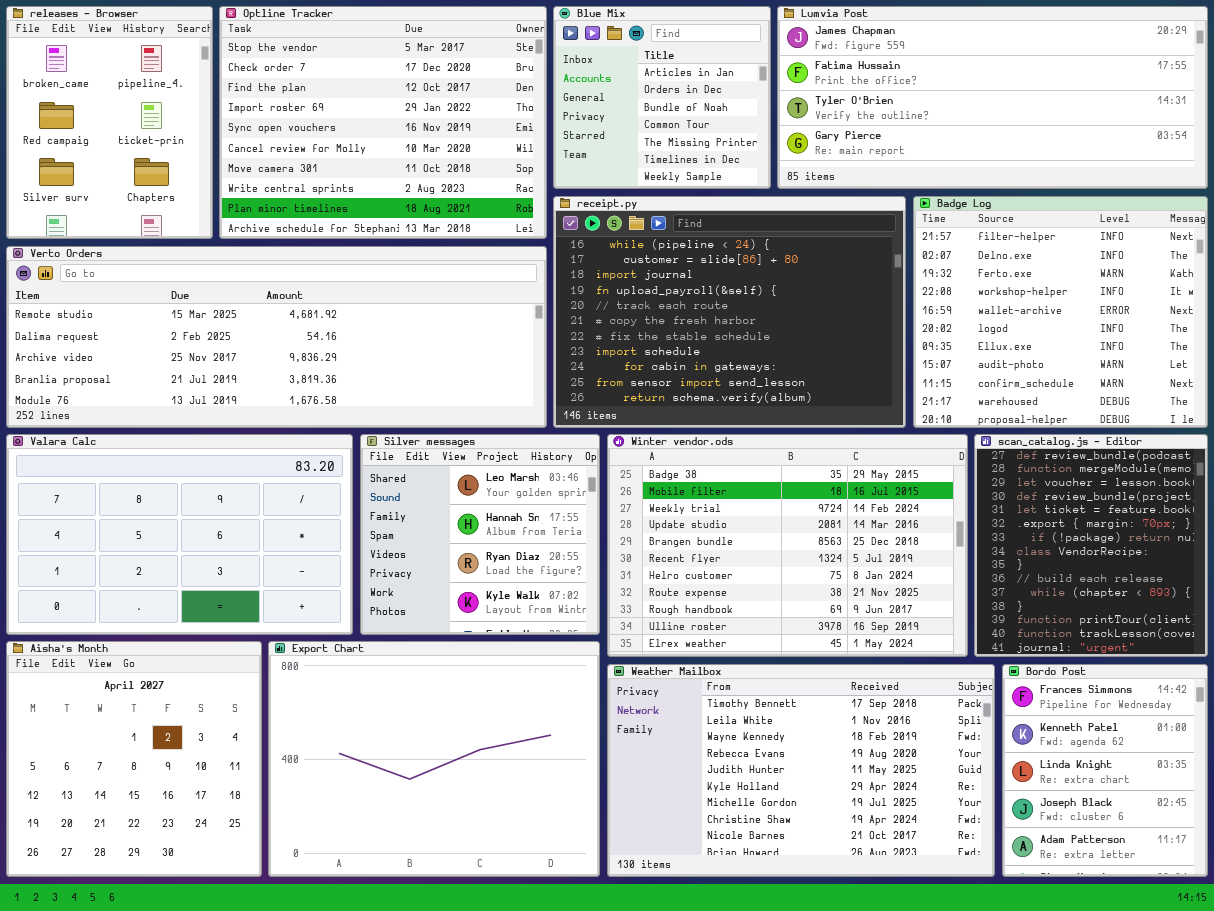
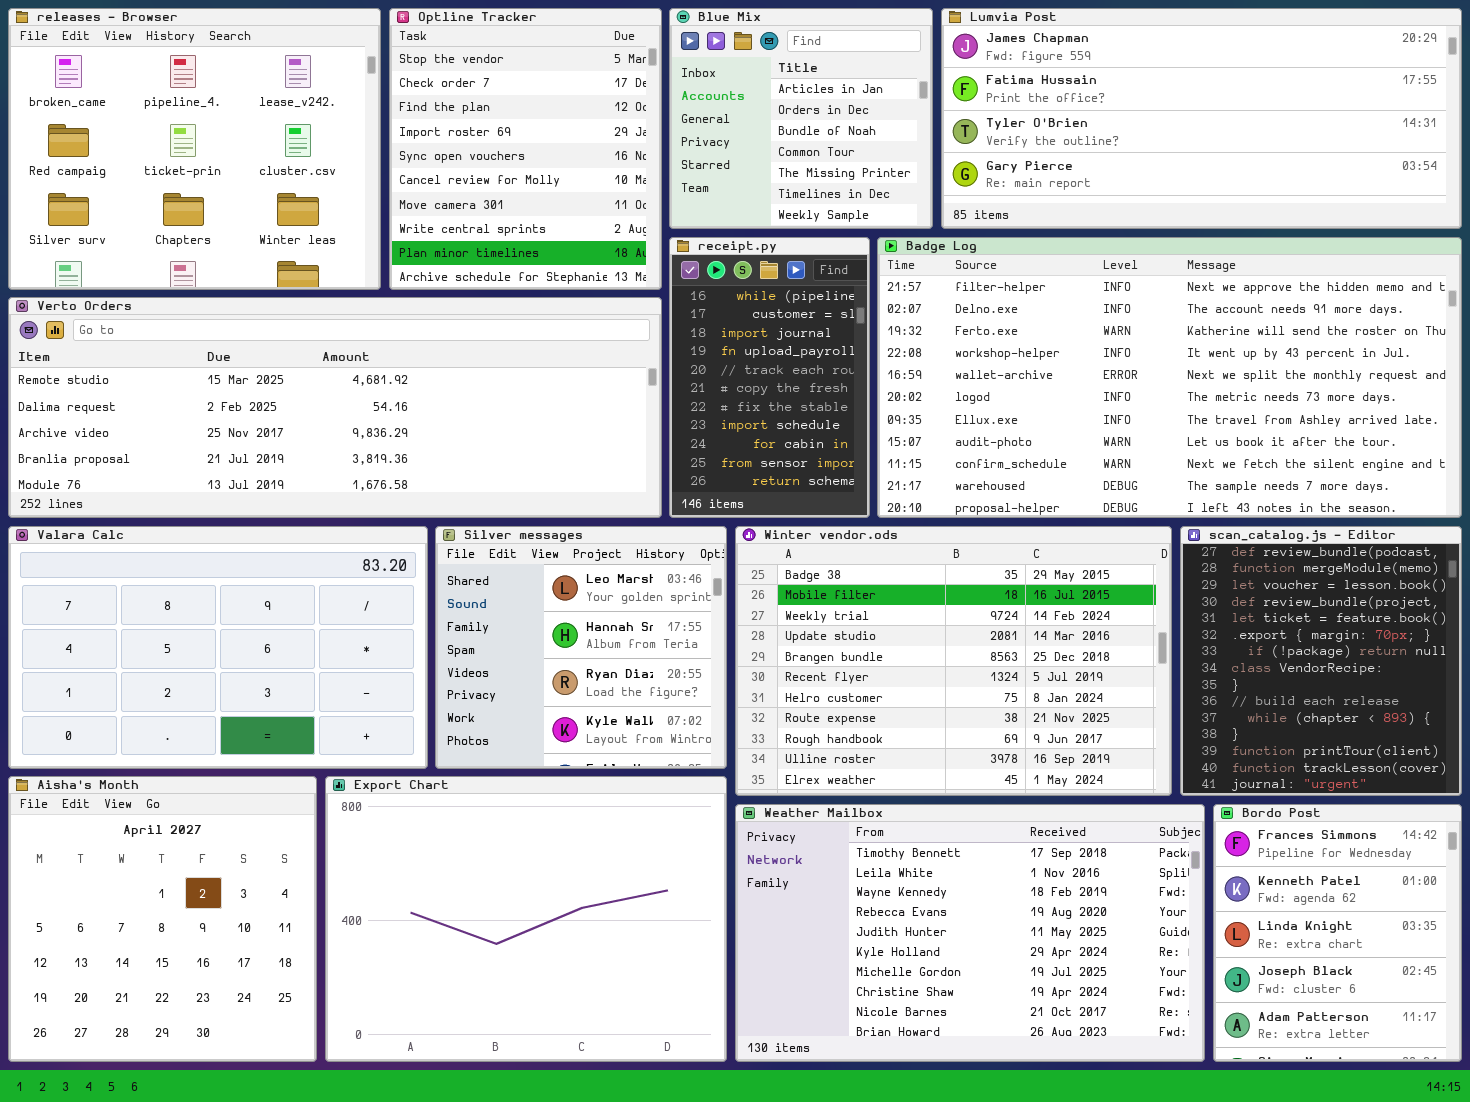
releases - Browser: [6,6,213,239] -> [8,8,381,290], resized
Optline Tracker: [219,6,547,239] -> [389,8,662,290], resized
receipt.py: [553,196,906,428] -> [669,237,870,518], resized
Badge Log: [913,196,1208,428] -> [877,237,1462,518], resized

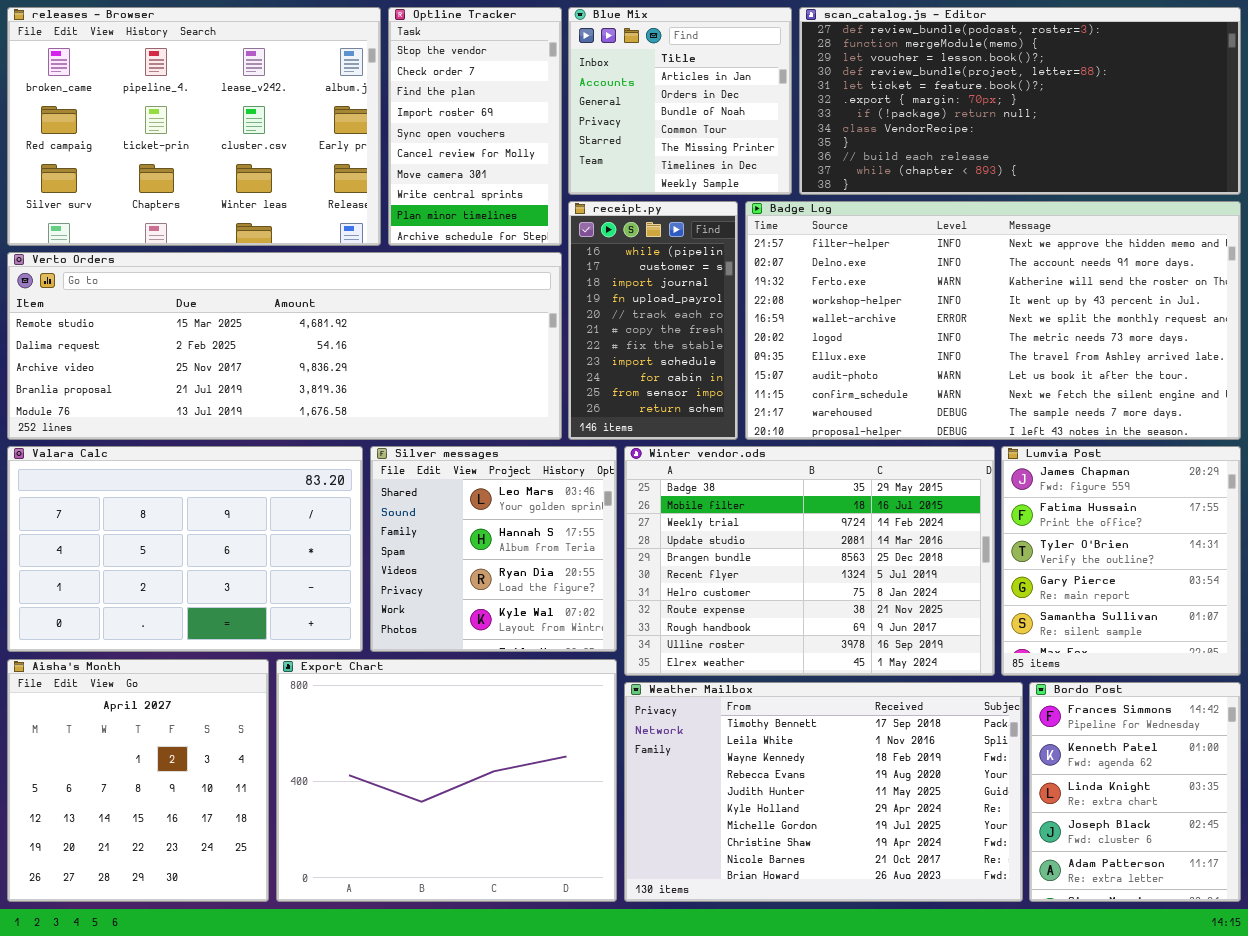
releases - Browser: [8,8,381,290] -> [7,7,381,246], resized
Optline Tracker: [389,8,662,290] -> [388,7,562,246], resized
Lumvia Post: [941,8,1462,229] -> [1001,446,1241,676], moved, resized
scan_catalog.js - Editor: [1180,526,1462,796] -> [799,7,1241,195], moved, resized

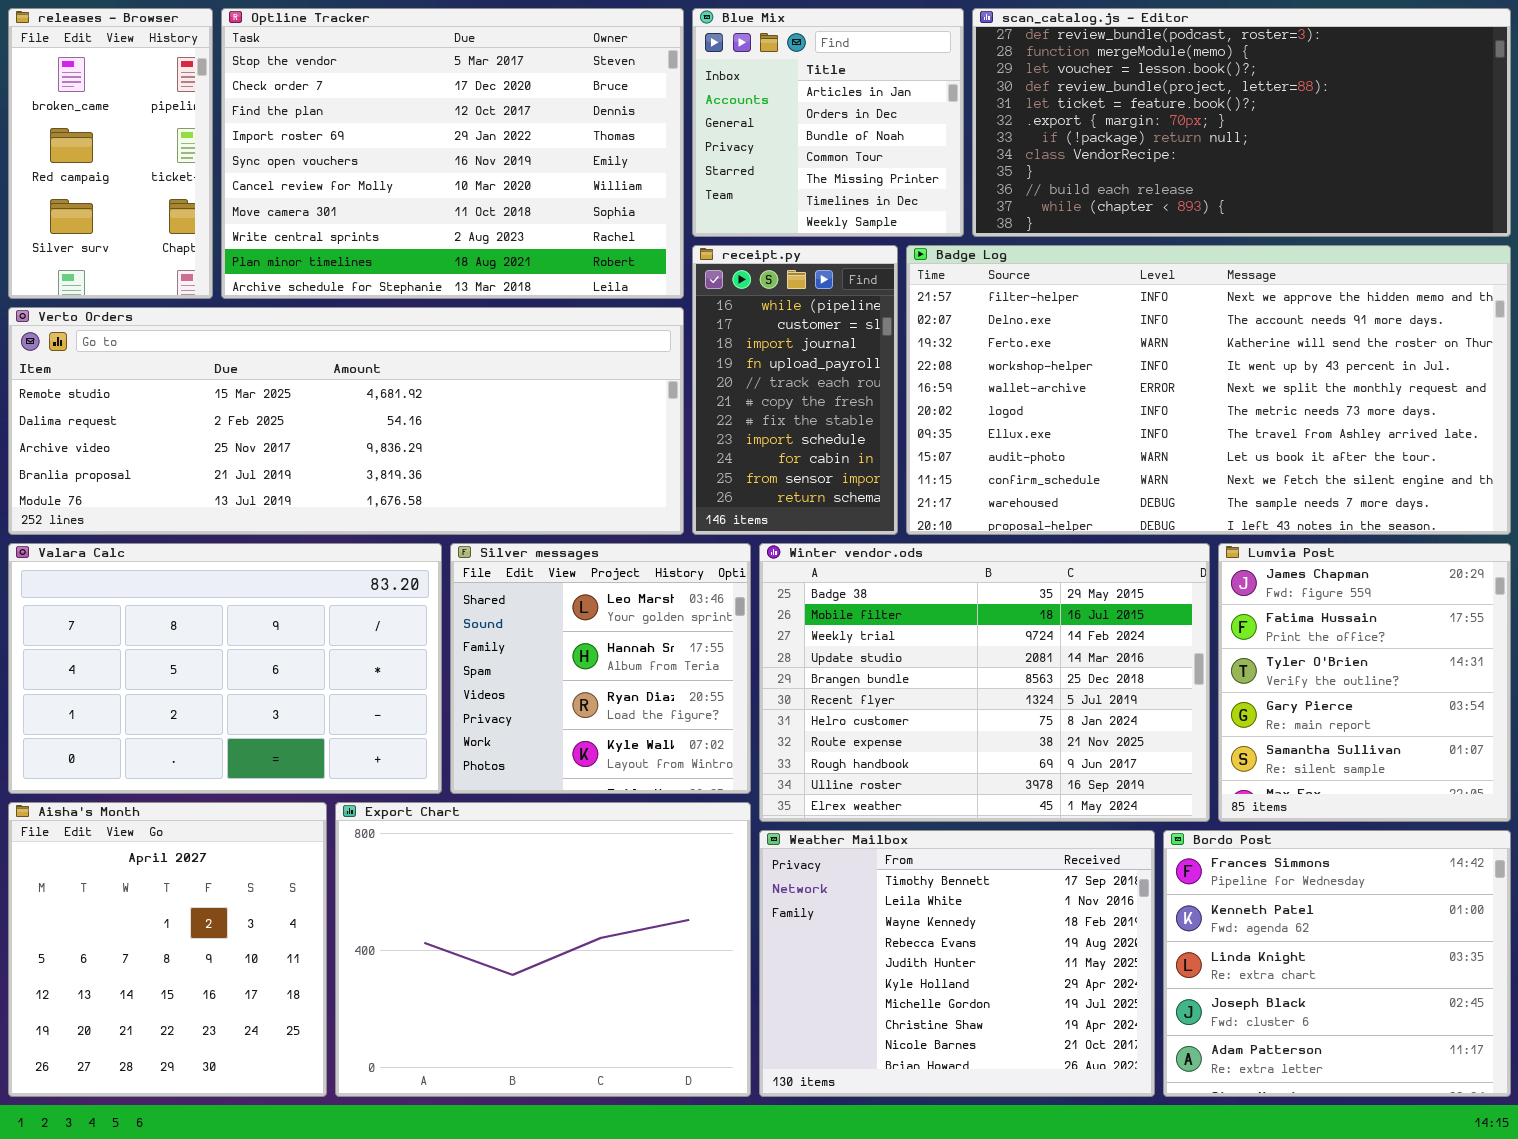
releases - Browser: [7,7,381,246] -> [8,8,213,299], resized
Optline Tracker: [388,7,562,246] -> [221,8,684,299], resized
Weather Mailbox: [624,682,1023,902] -> [759,830,1155,1097], resized
Bordo Post: [1029,682,1241,902] -> [1163,830,1511,1097], resized

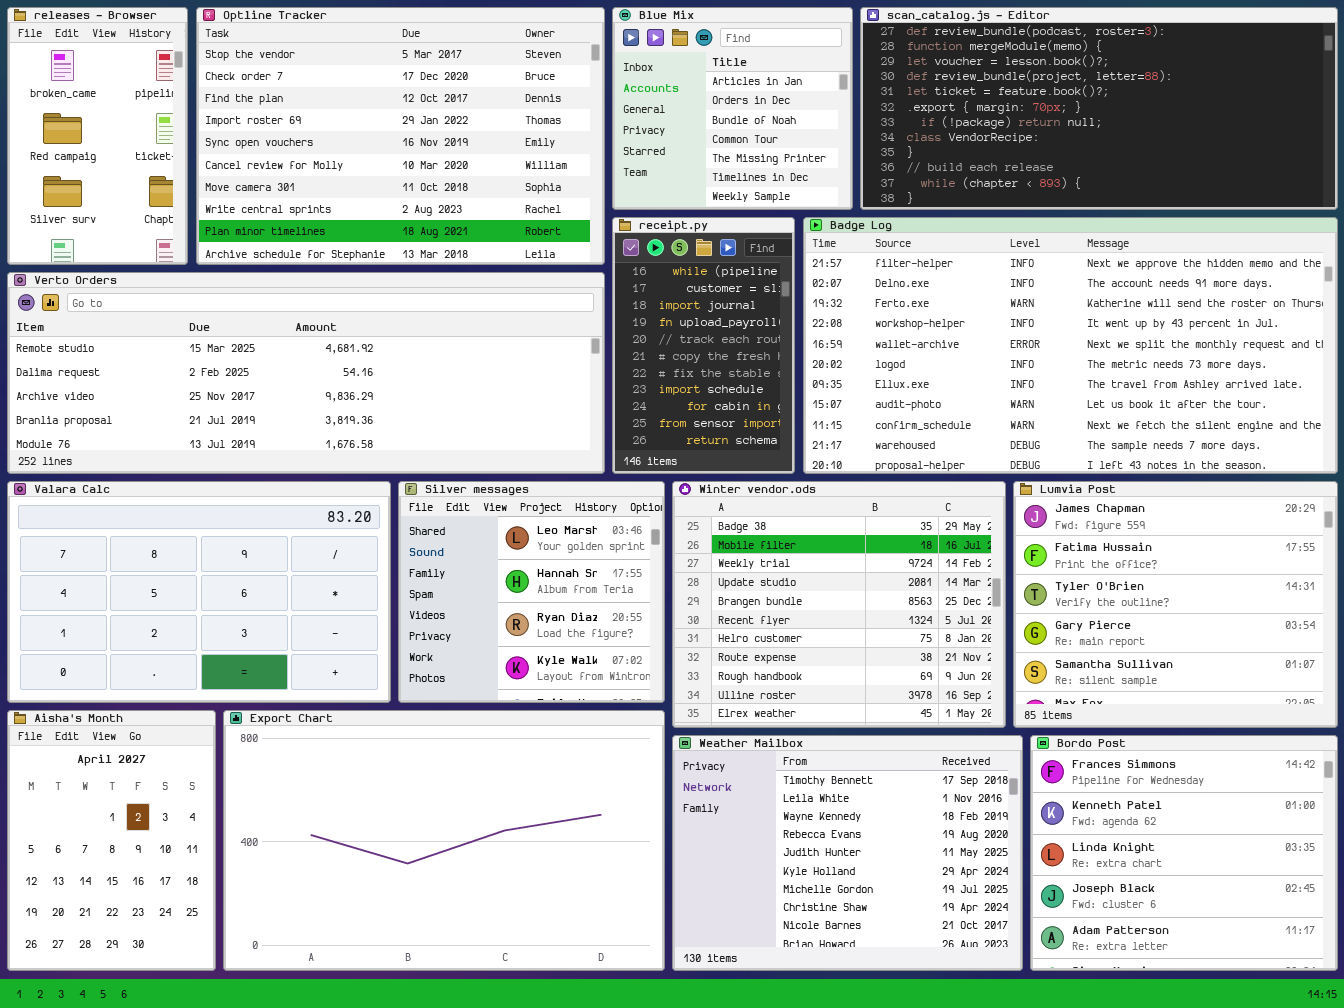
Winter vendor.ods: [759,543,1210,822] -> [672,481,1006,728], resized
Lumvia Post: [1218,543,1511,822] -> [1013,481,1338,728], resized
Aisha's Month: [8,802,327,1097] -> [7,710,216,971], resized
Export Chart: [335,802,751,1097] -> [223,710,665,971], resized

